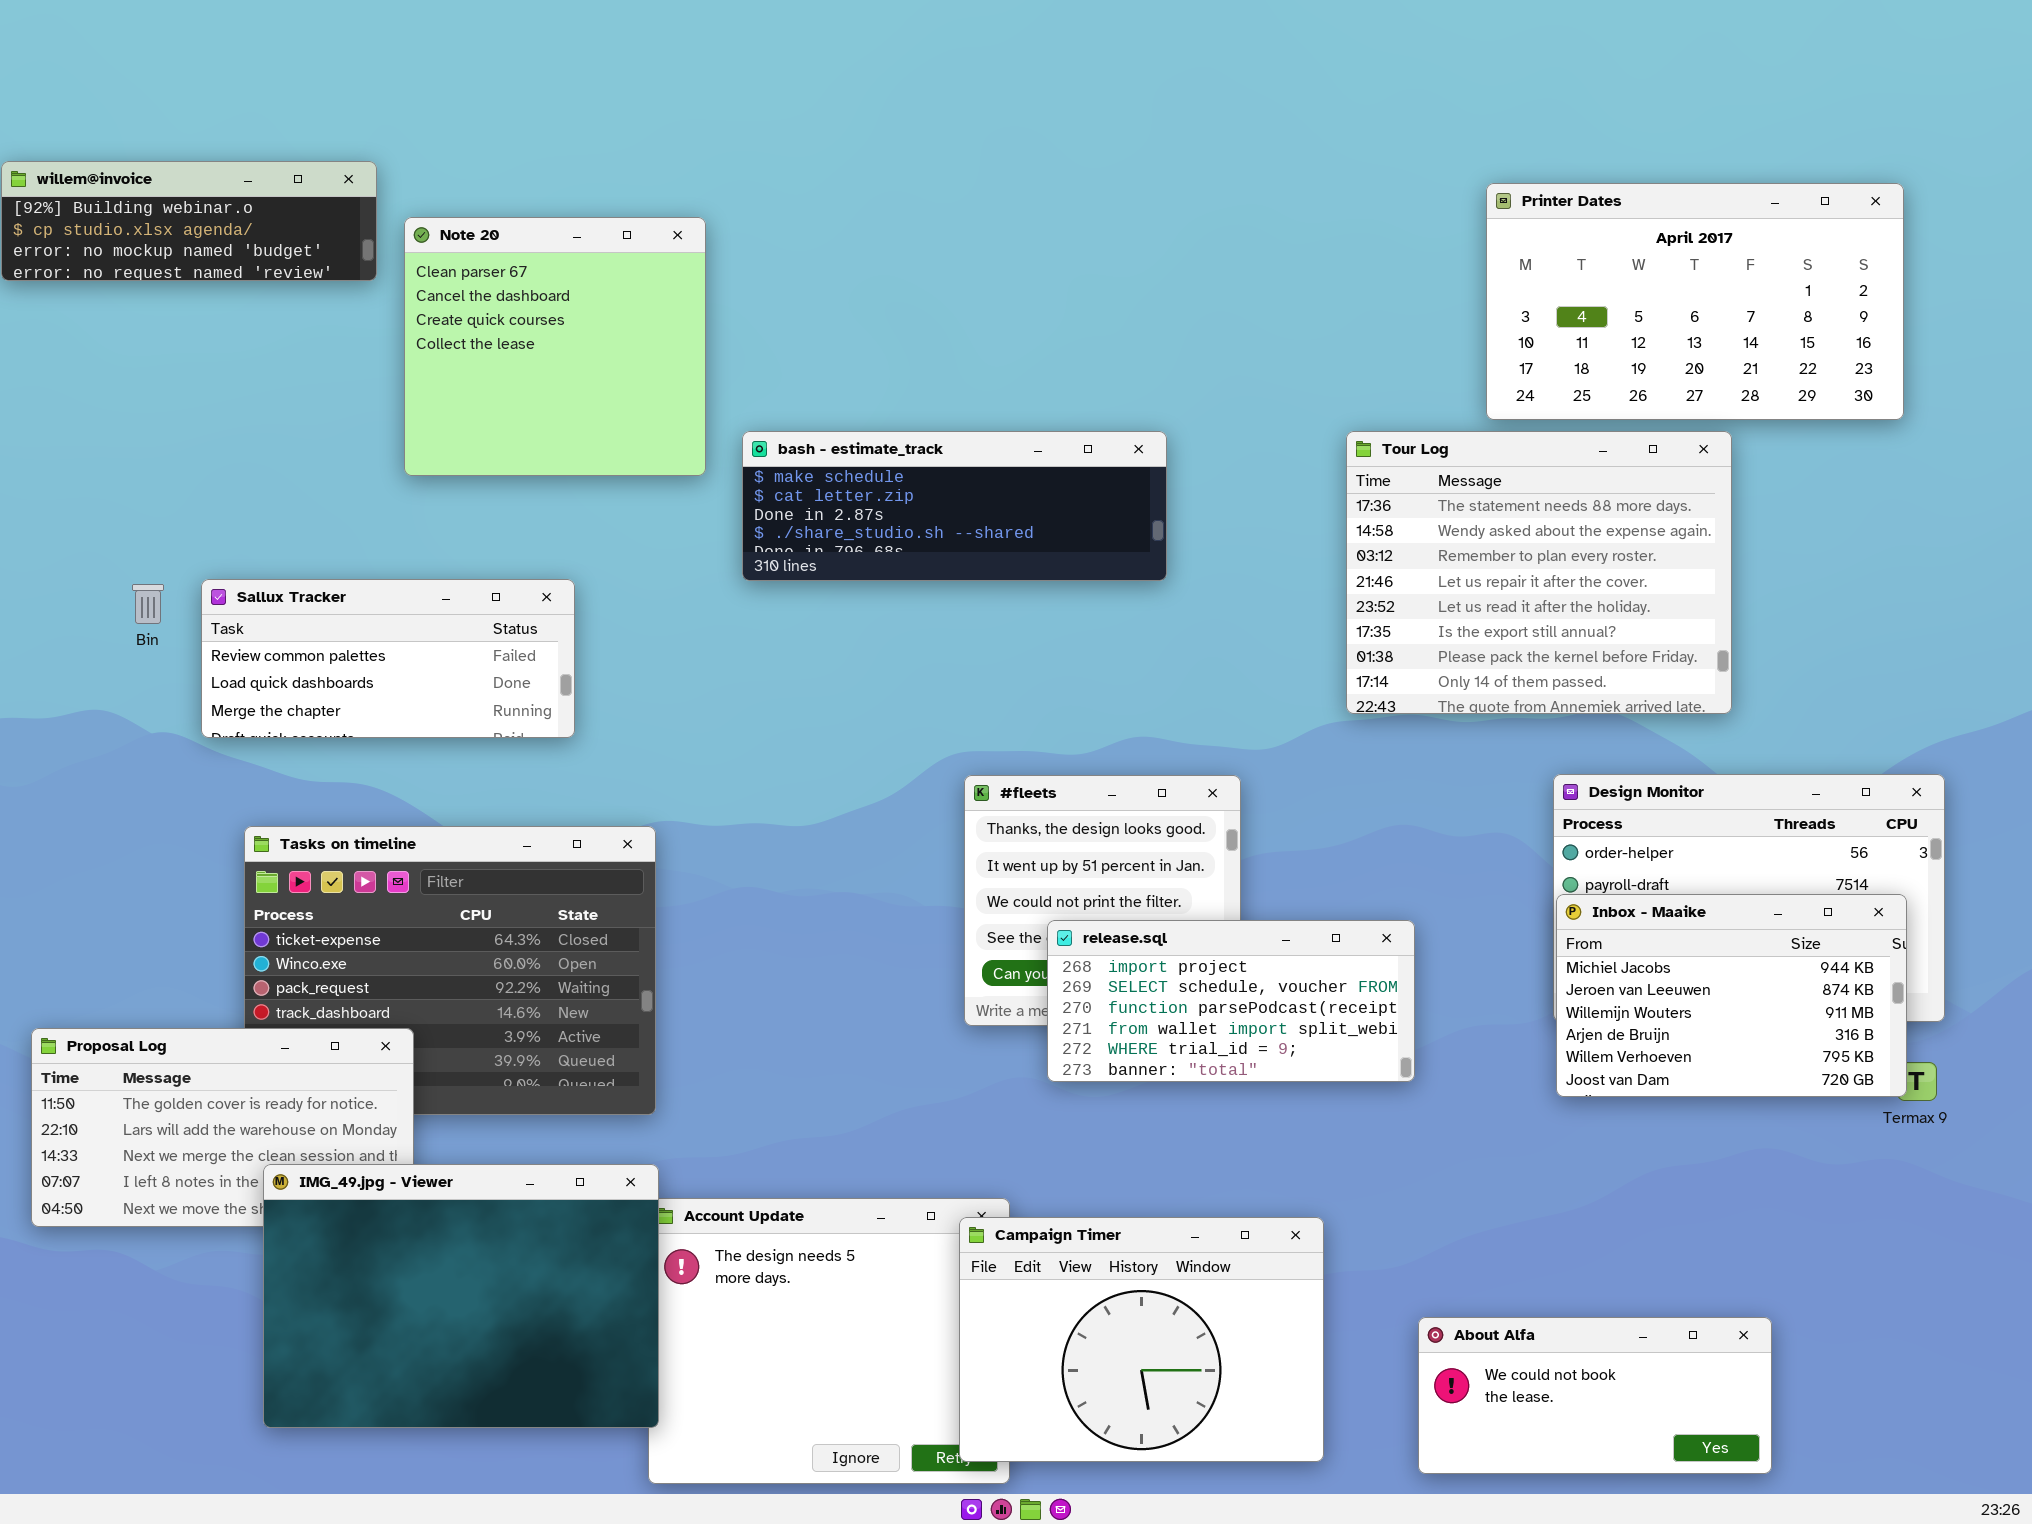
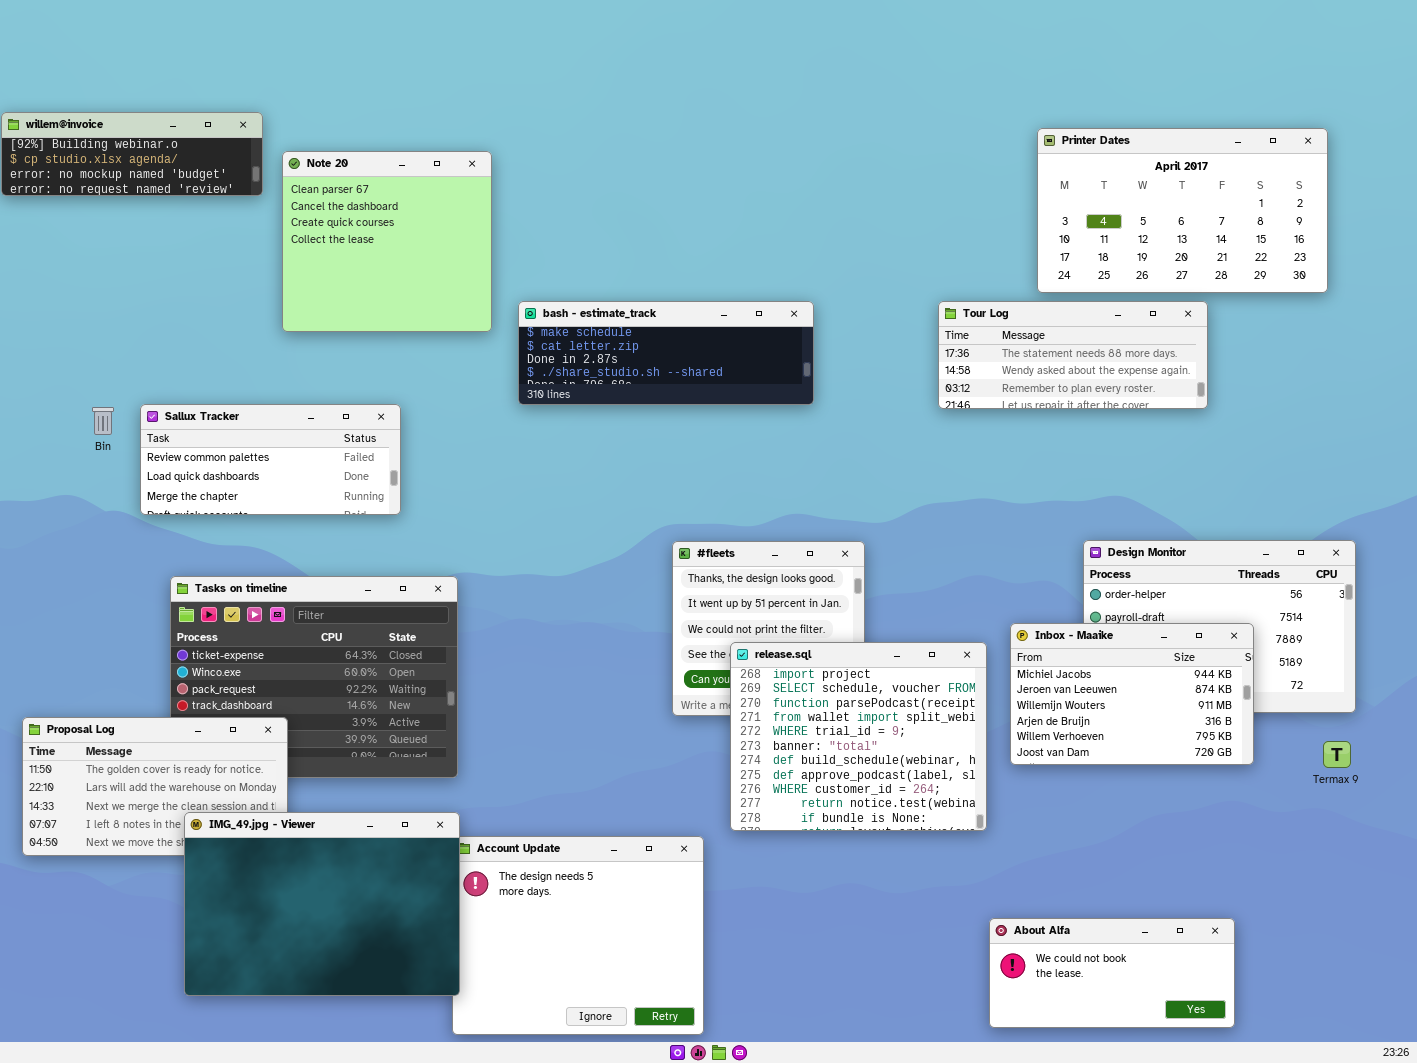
Tour Log: [1346,431,1732,714] -> [938,301,1208,409], resized
Inbox - Maaike: [1556,894,1907,1097] -> [1010,623,1254,765], moved
release.sql: [1047,920,1415,1082] -> [730,642,987,831], resized
Campaign Timer: [959,1217,1324,1462] -> none, closed

